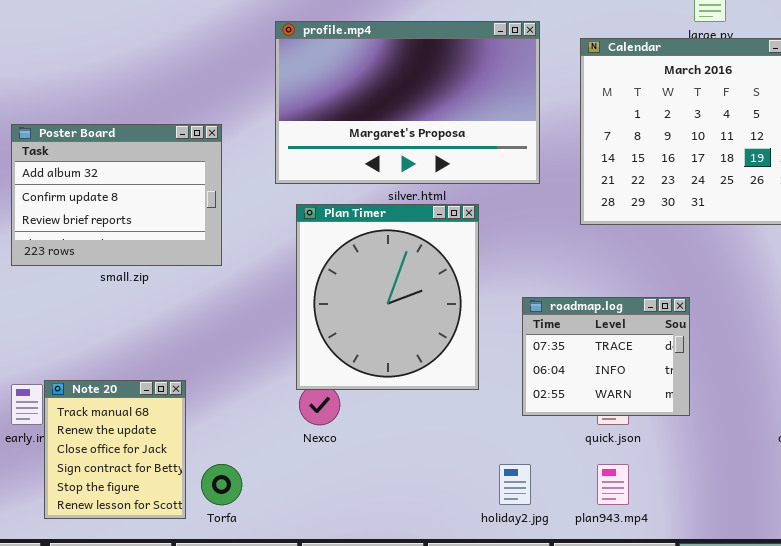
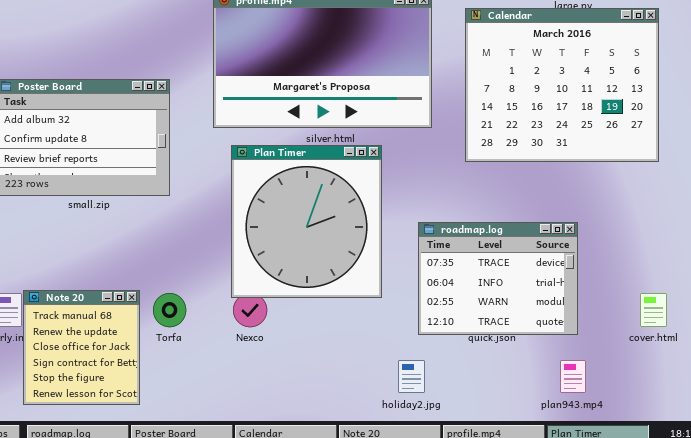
roadmap.log: [522,297,690,416] -> [418,222,578,335], resized
Torfa: [201,464,242,505] -> [153,293,186,327], moved
plan943.mp4: [597,464,629,505] -> [560,360,586,393], moved

